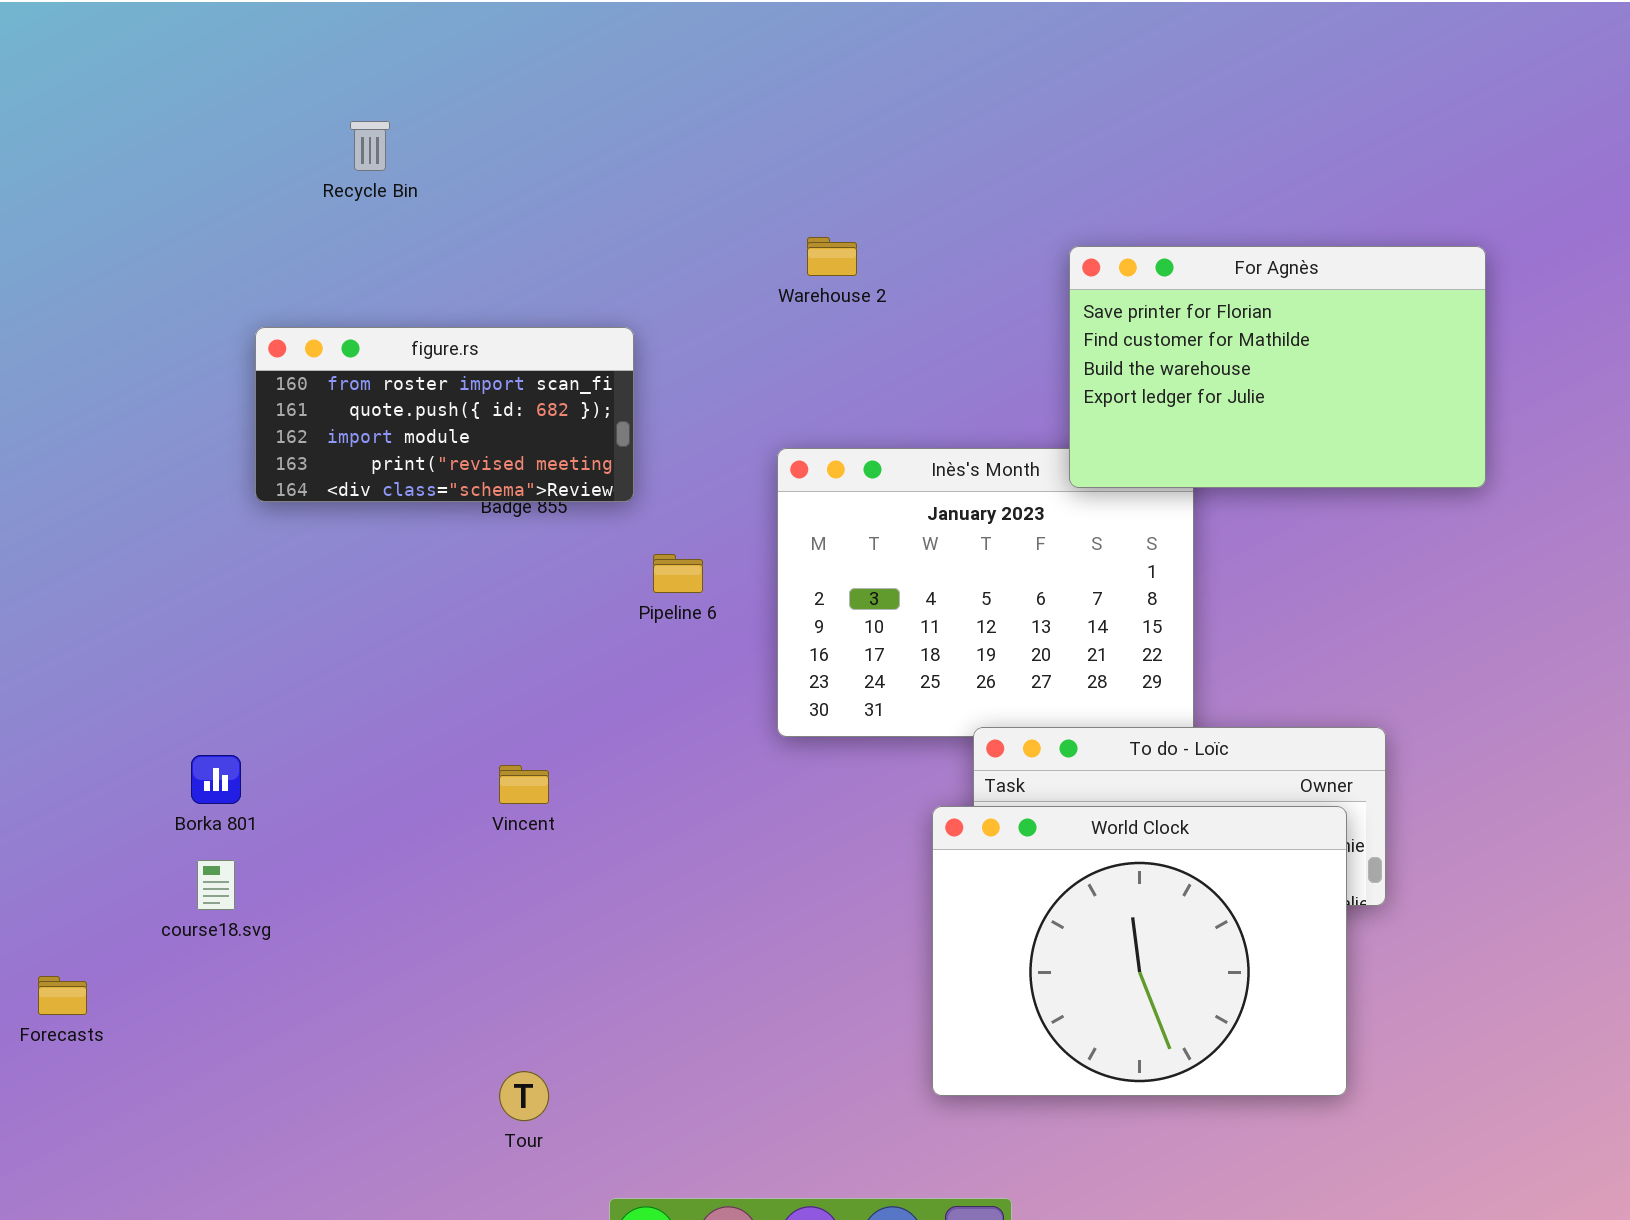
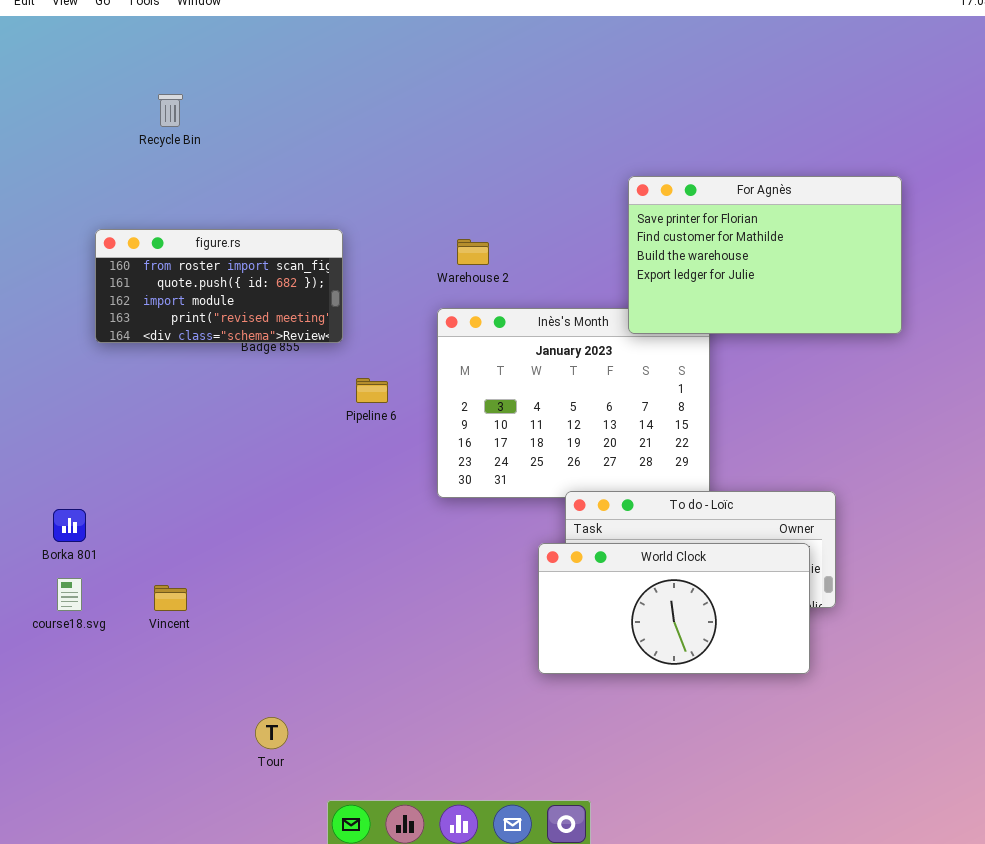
Warehouse 2: [807,237,857,276] -> [457,239,489,265], moved
Vincent: [499,765,549,804] -> [154,585,187,611], moved
World Clock: [932,806,1347,1096] -> [538,543,810,674], resized

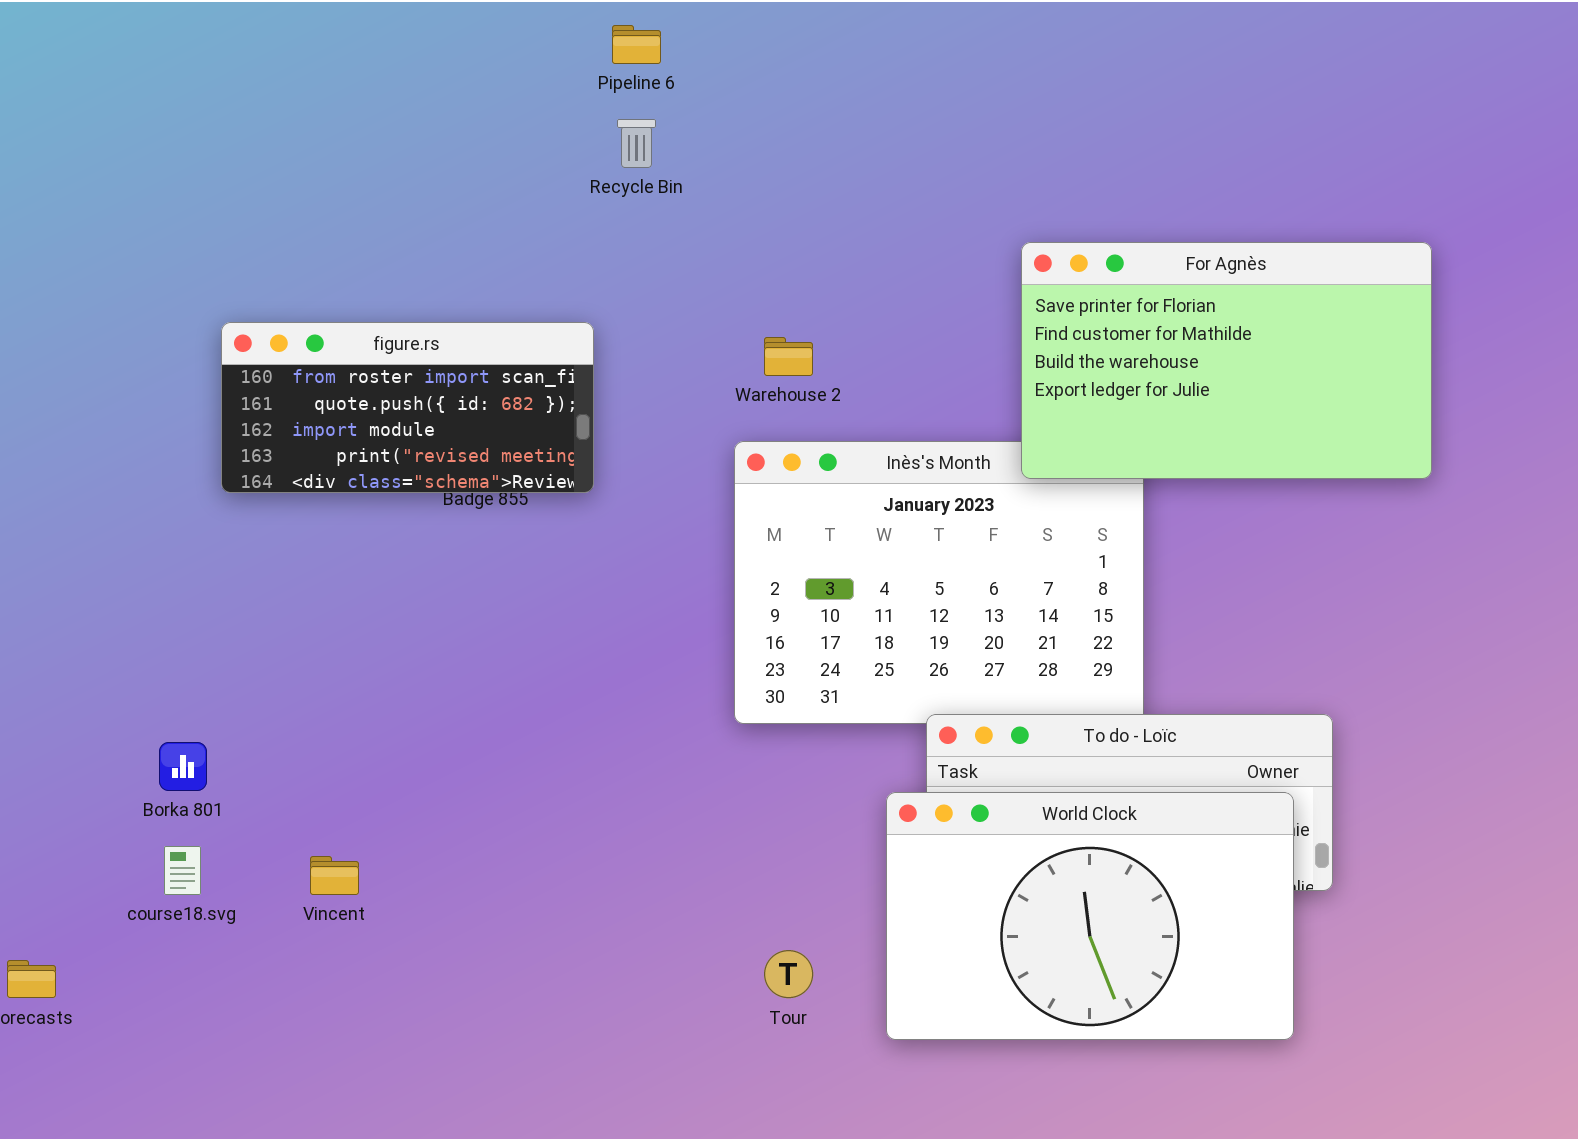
Recycle Bin: [158,94,183,127] -> [617,119,656,168], moved
Pipeline 6: [356,378,388,403] -> [612,25,661,64], moved
World Clock: [538,543,810,674] -> [886,792,1294,1040], resized
Tour: [255,717,288,749] -> [764,950,813,998], moved

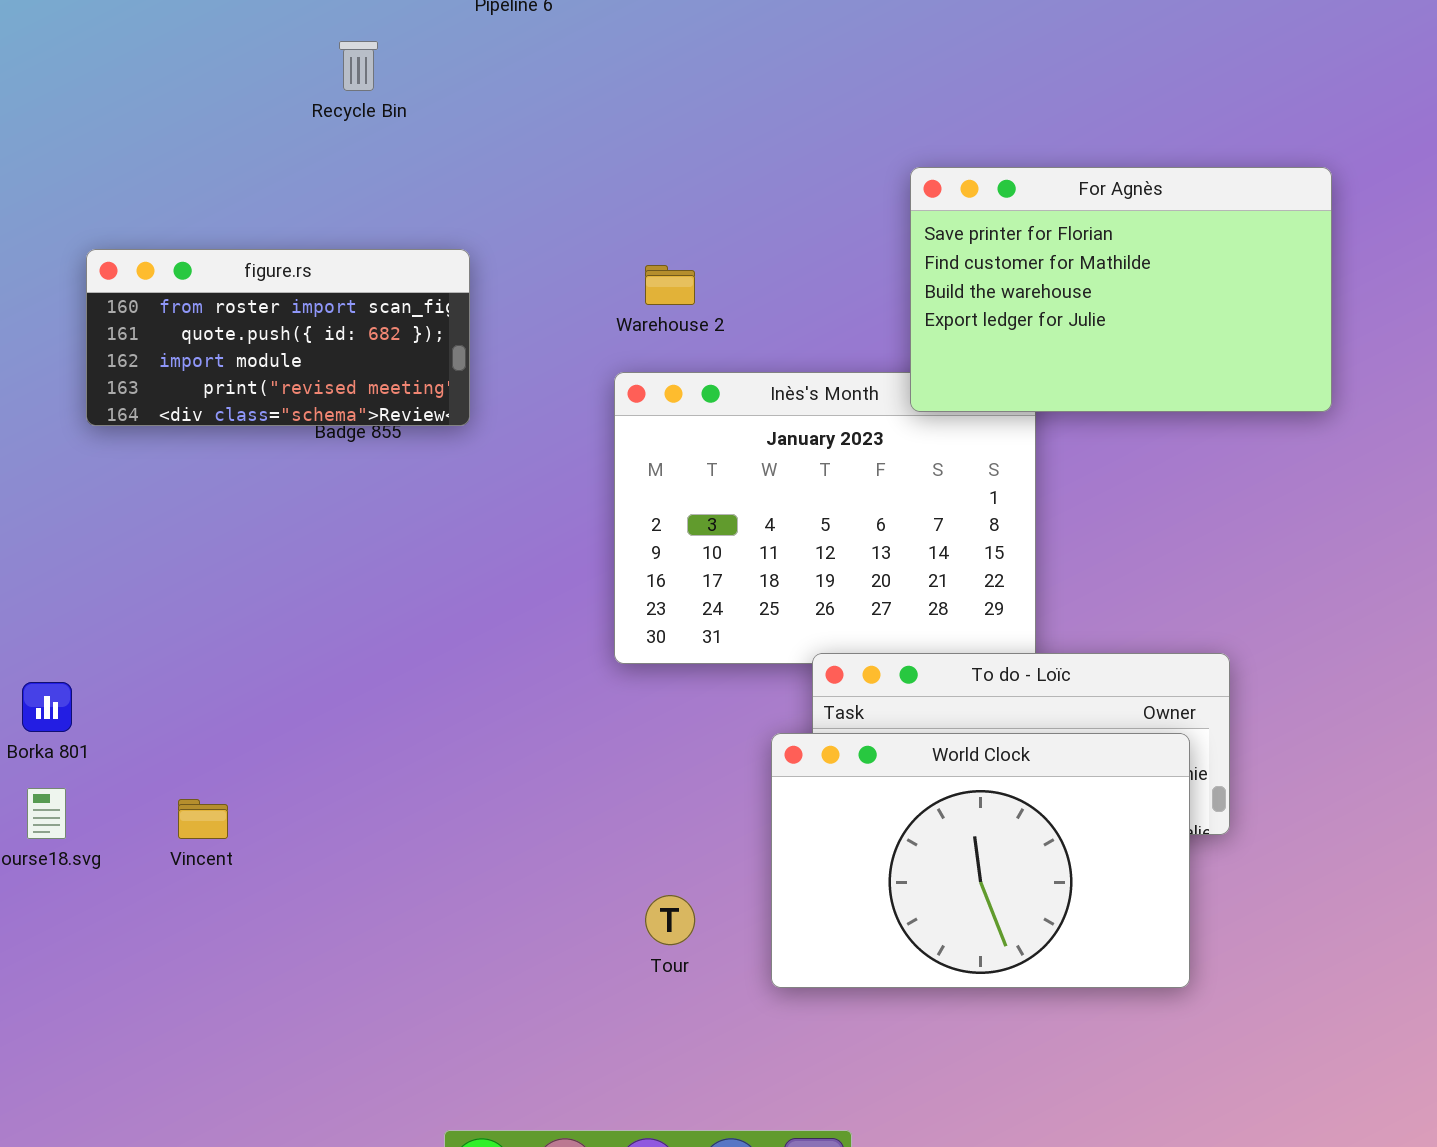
Recycle Bin: [617,119,656,168] -> [339,41,378,91], moved

